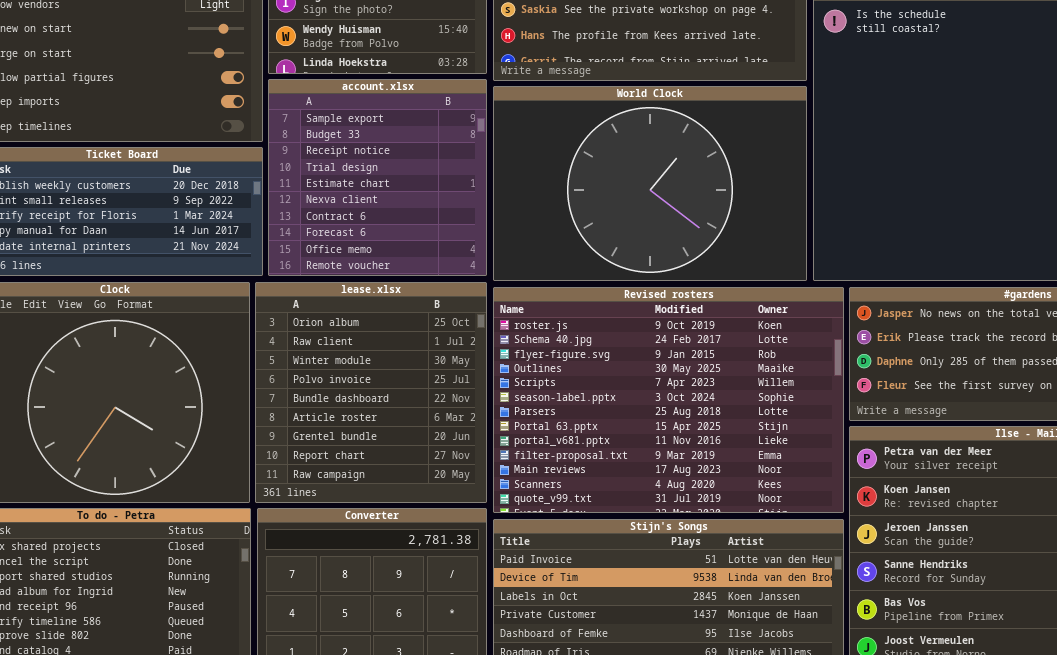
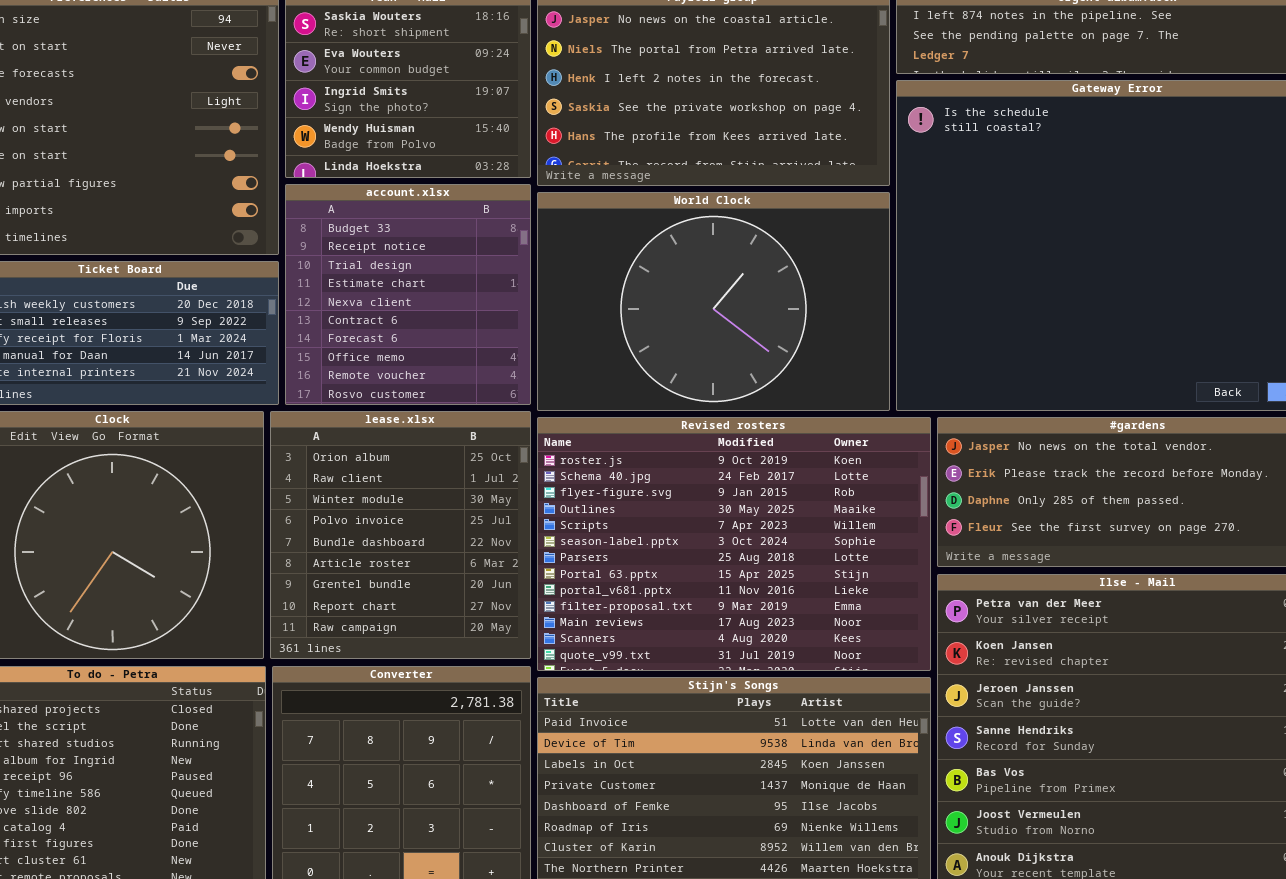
account.xlsx: [268,79,487,276] -> [285,184,531,405], scrolled down 1 row

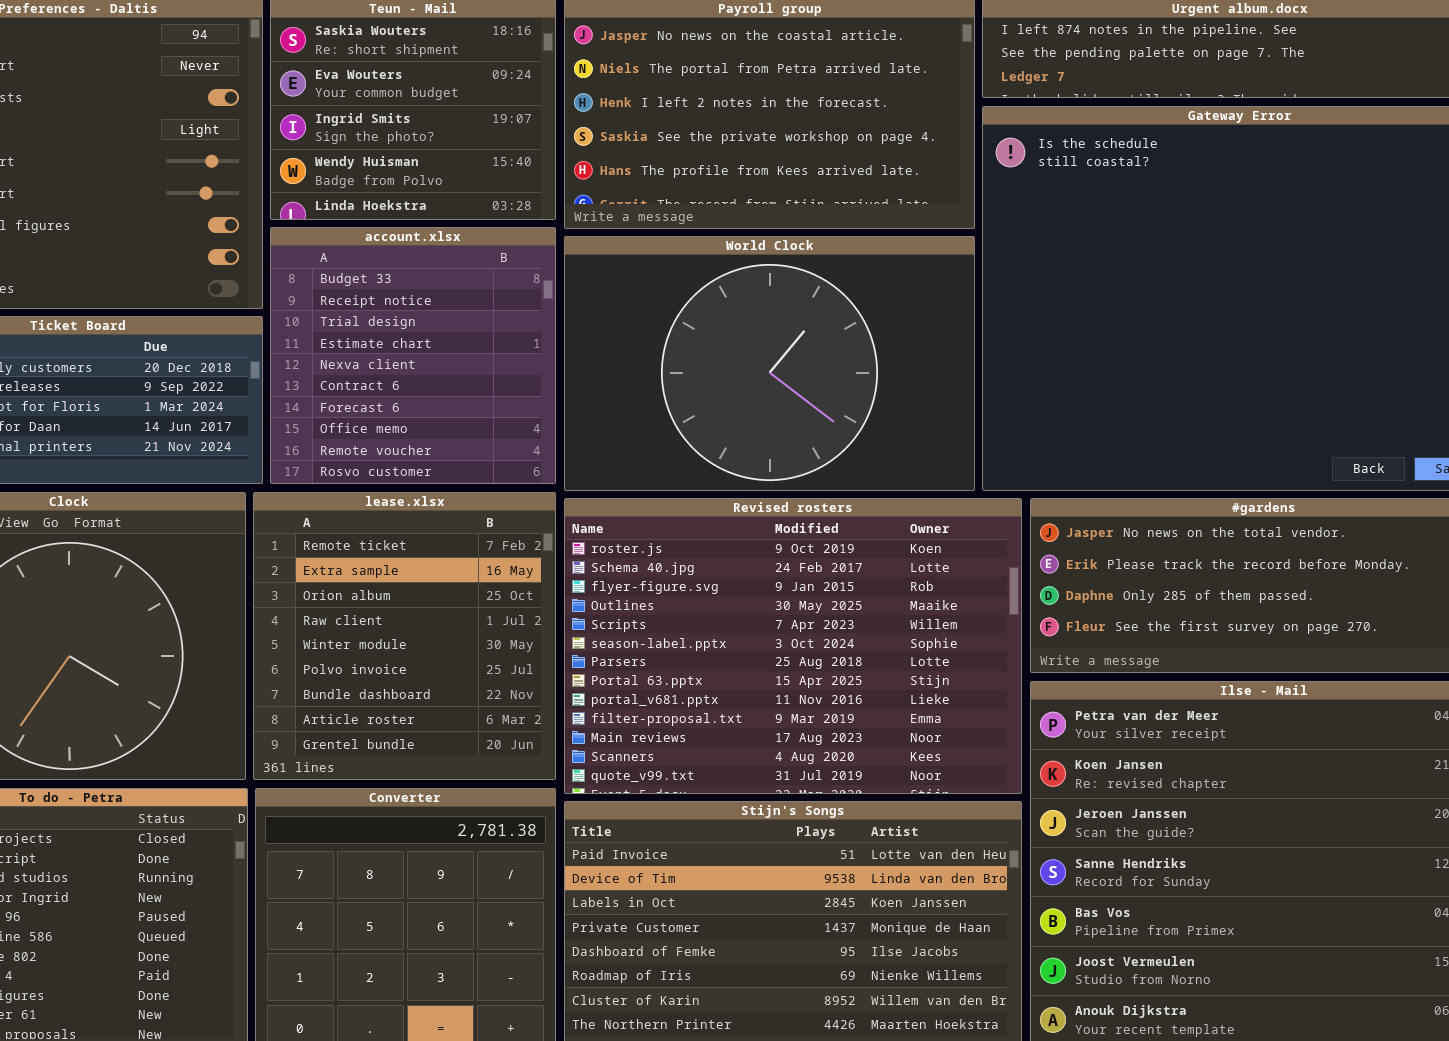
lease.xlsx: [270,411,531,659] -> [253,492,556,780], scrolled up 2 rows

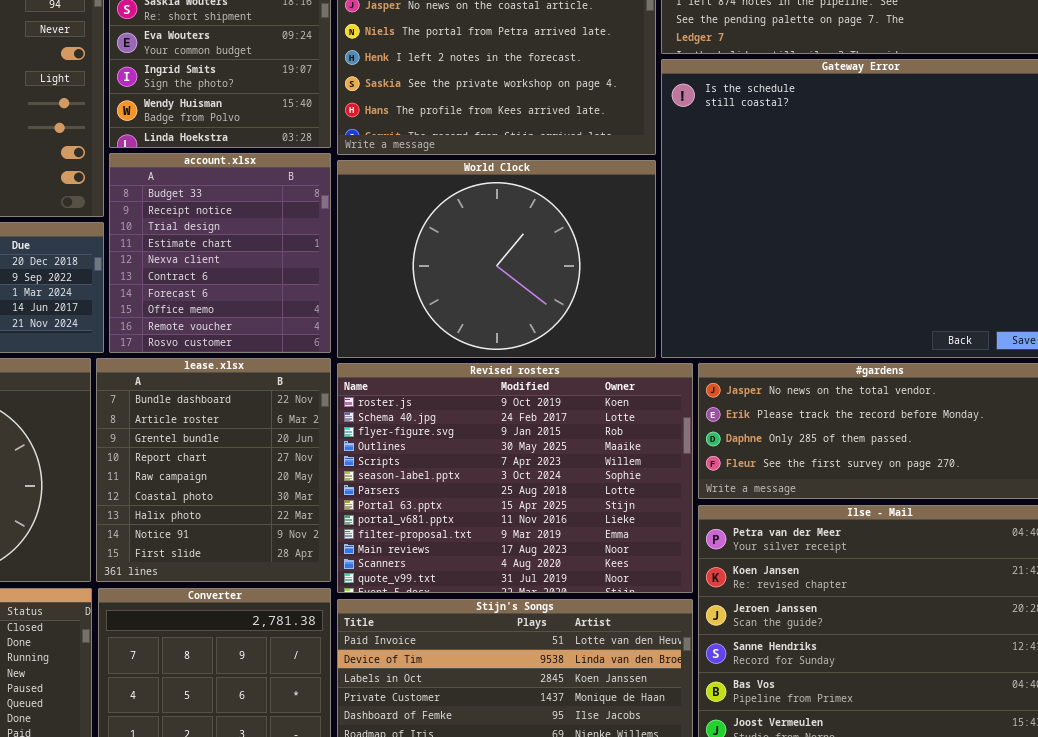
lease.xlsx: [253,492,556,780] -> [96,358,331,582], scrolled down 6 rows

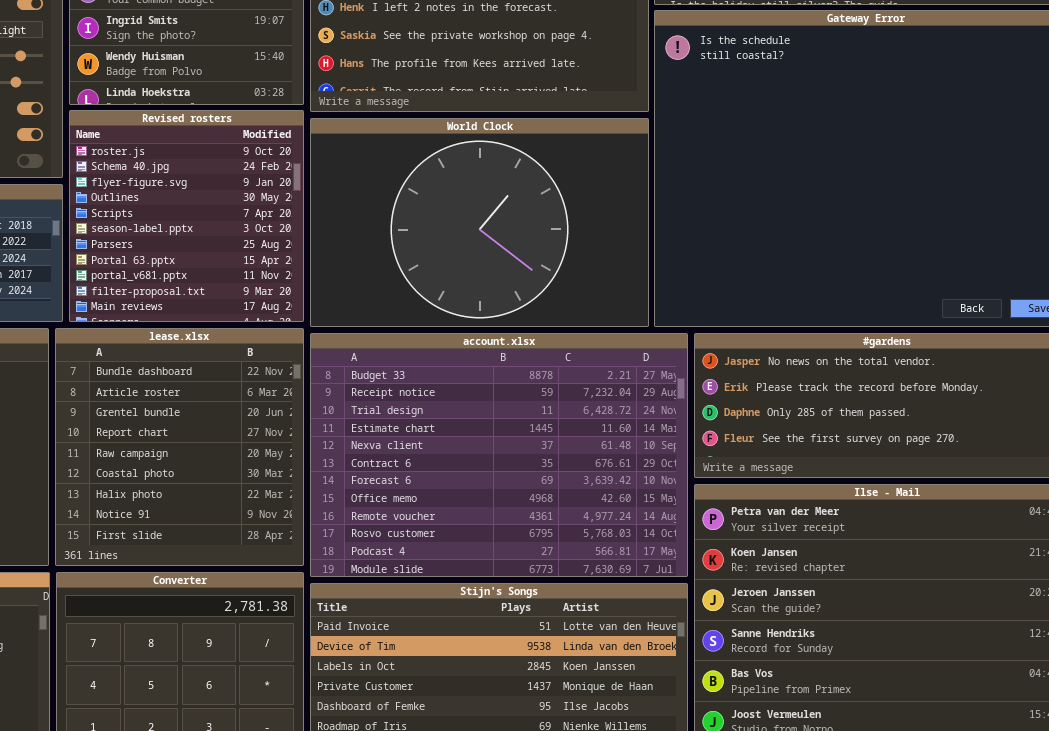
account.xlsx: [109,153,331,353] -> [310,333,688,577], moved, resized
Revised rosters: [337,363,693,593] -> [69,110,304,322], moved, resized

